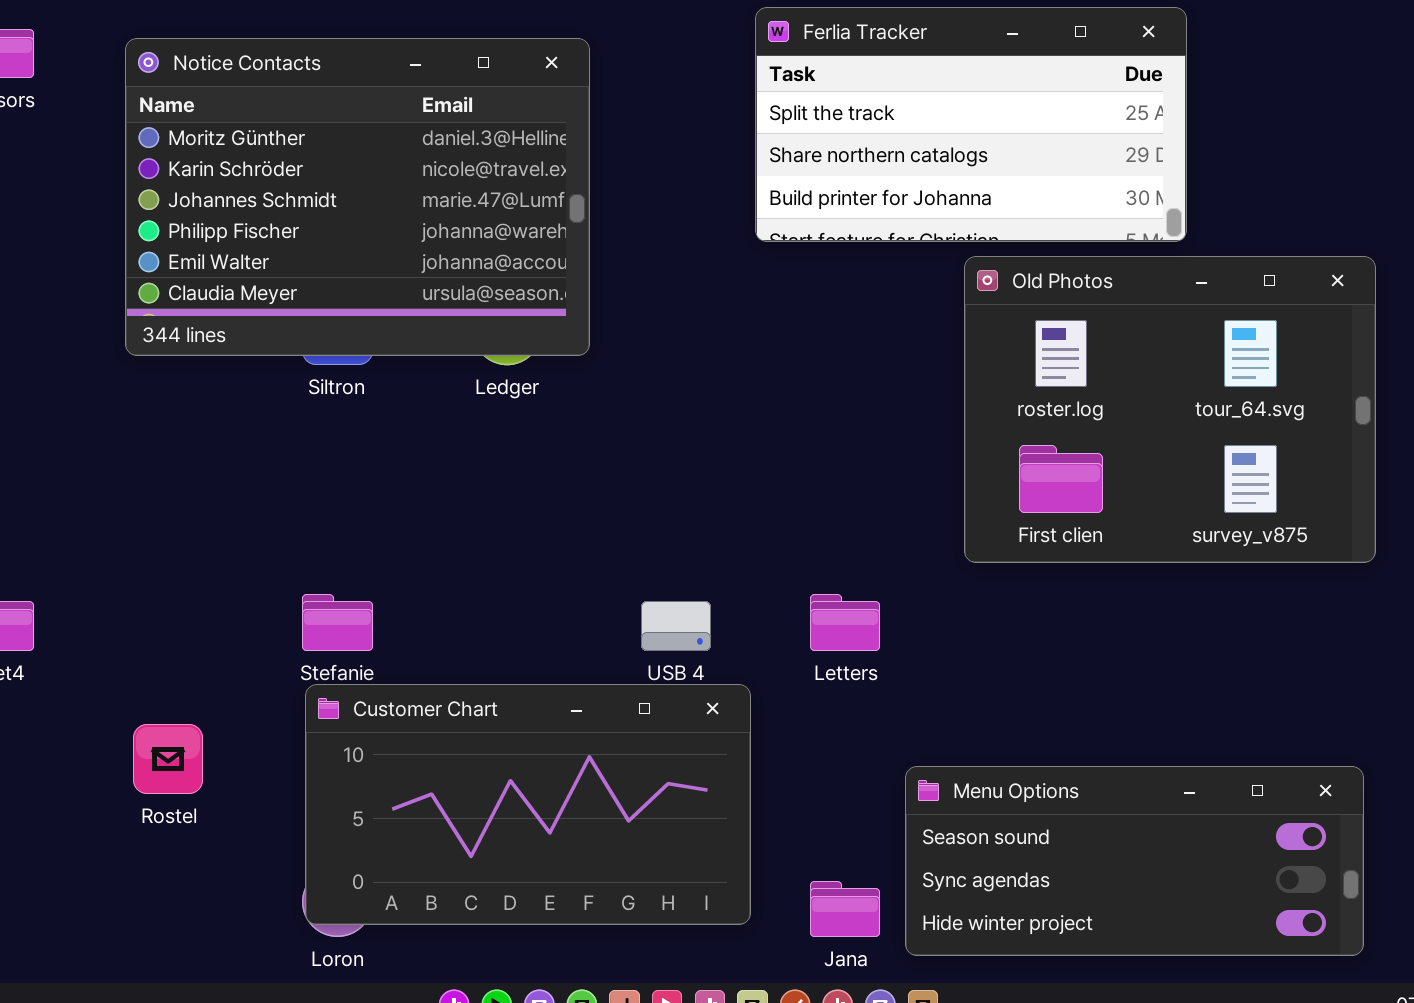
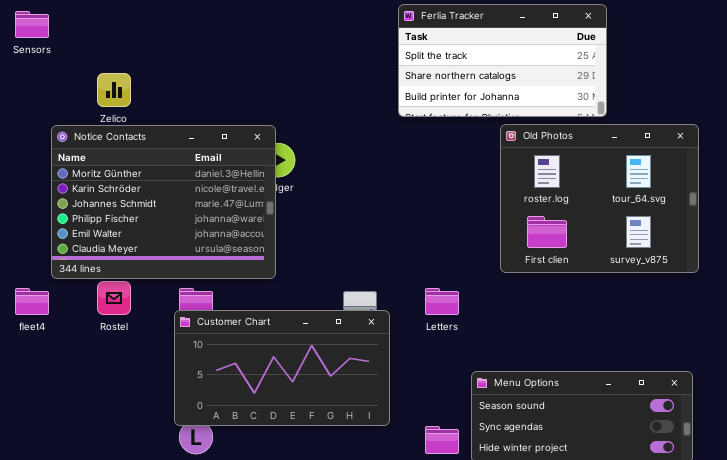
Notice Contacts: [125,38,590,356] -> [51,125,276,279], moved
Customer Chart: [305,684,751,925] -> [174,310,390,426], moved
Rostel: [133,724,203,794] -> [97,281,131,315], moved

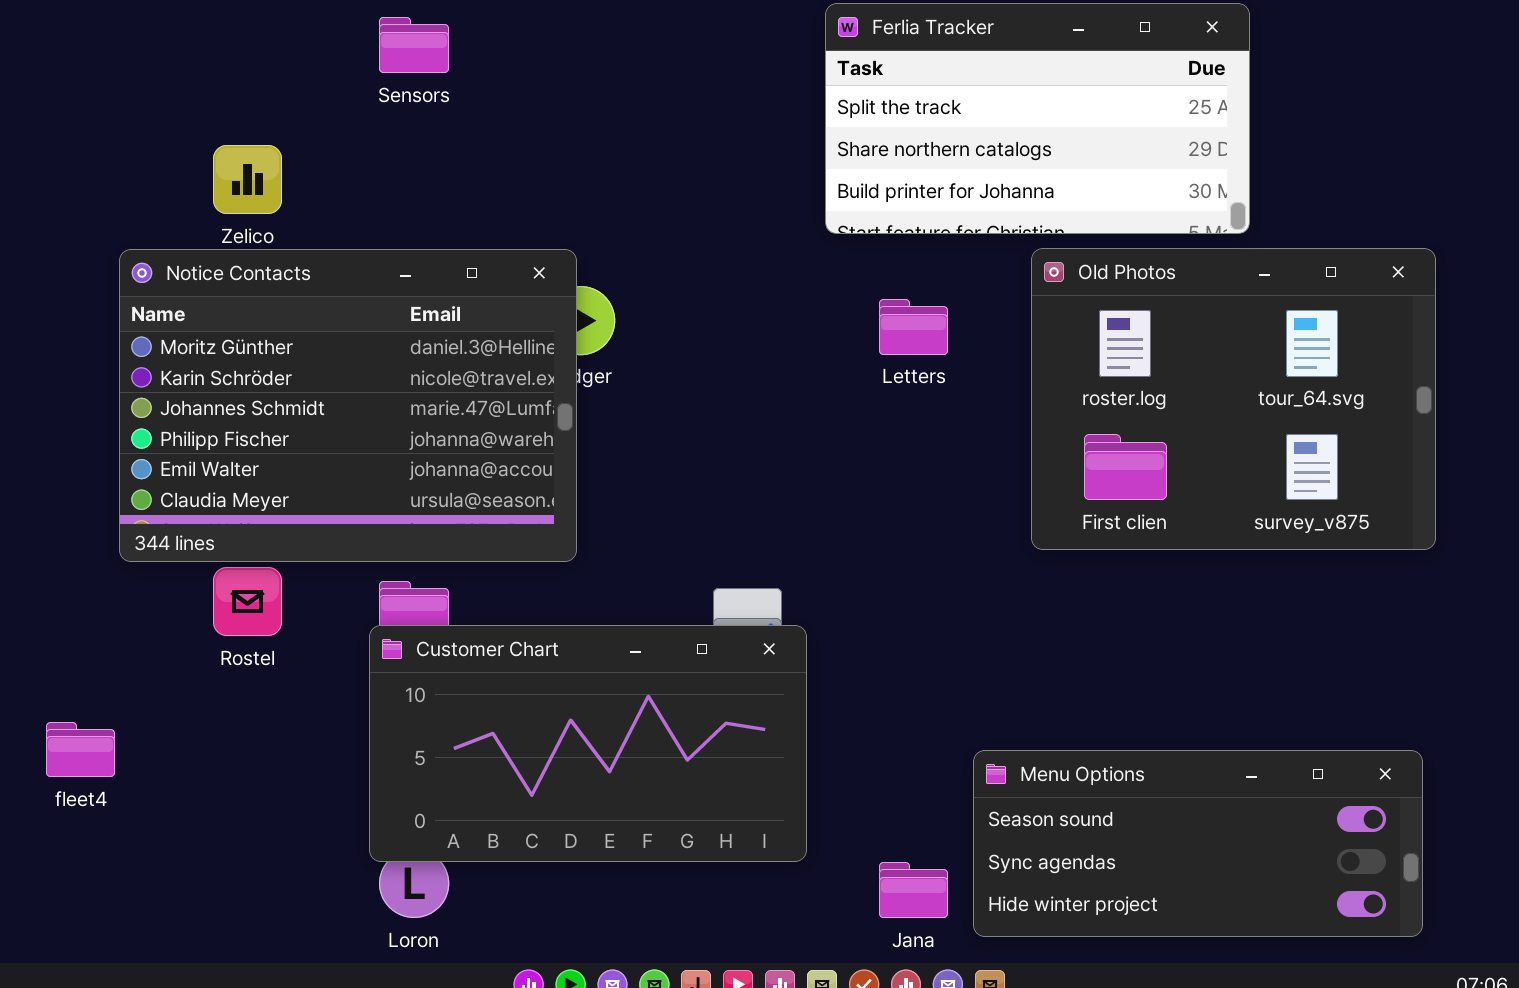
Sensors: [15,11,49,38] -> [379,17,449,73], moved
fleet4: [15,288,49,315] -> [46,722,115,777], moved
Letters: [425,288,459,315] -> [879,299,948,355], moved

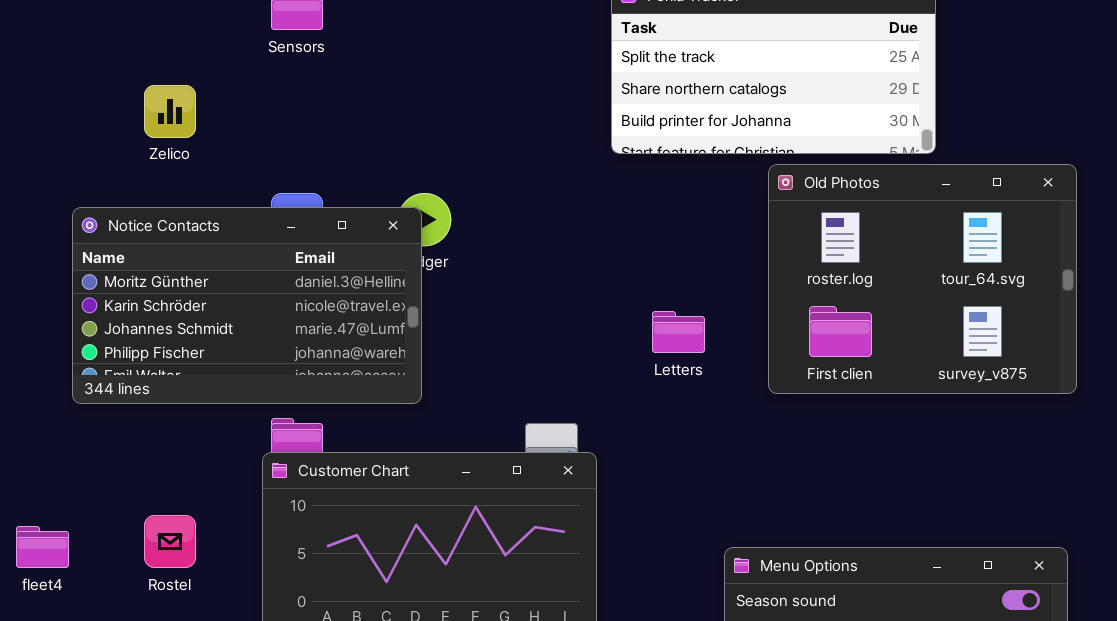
Notice Contacts: [119,249,577,562] -> [72,207,422,404], resized
Letters: [879,299,948,355] -> [652,311,705,353], moved
Rostel: [213,567,282,636] -> [144,515,196,568], moved

